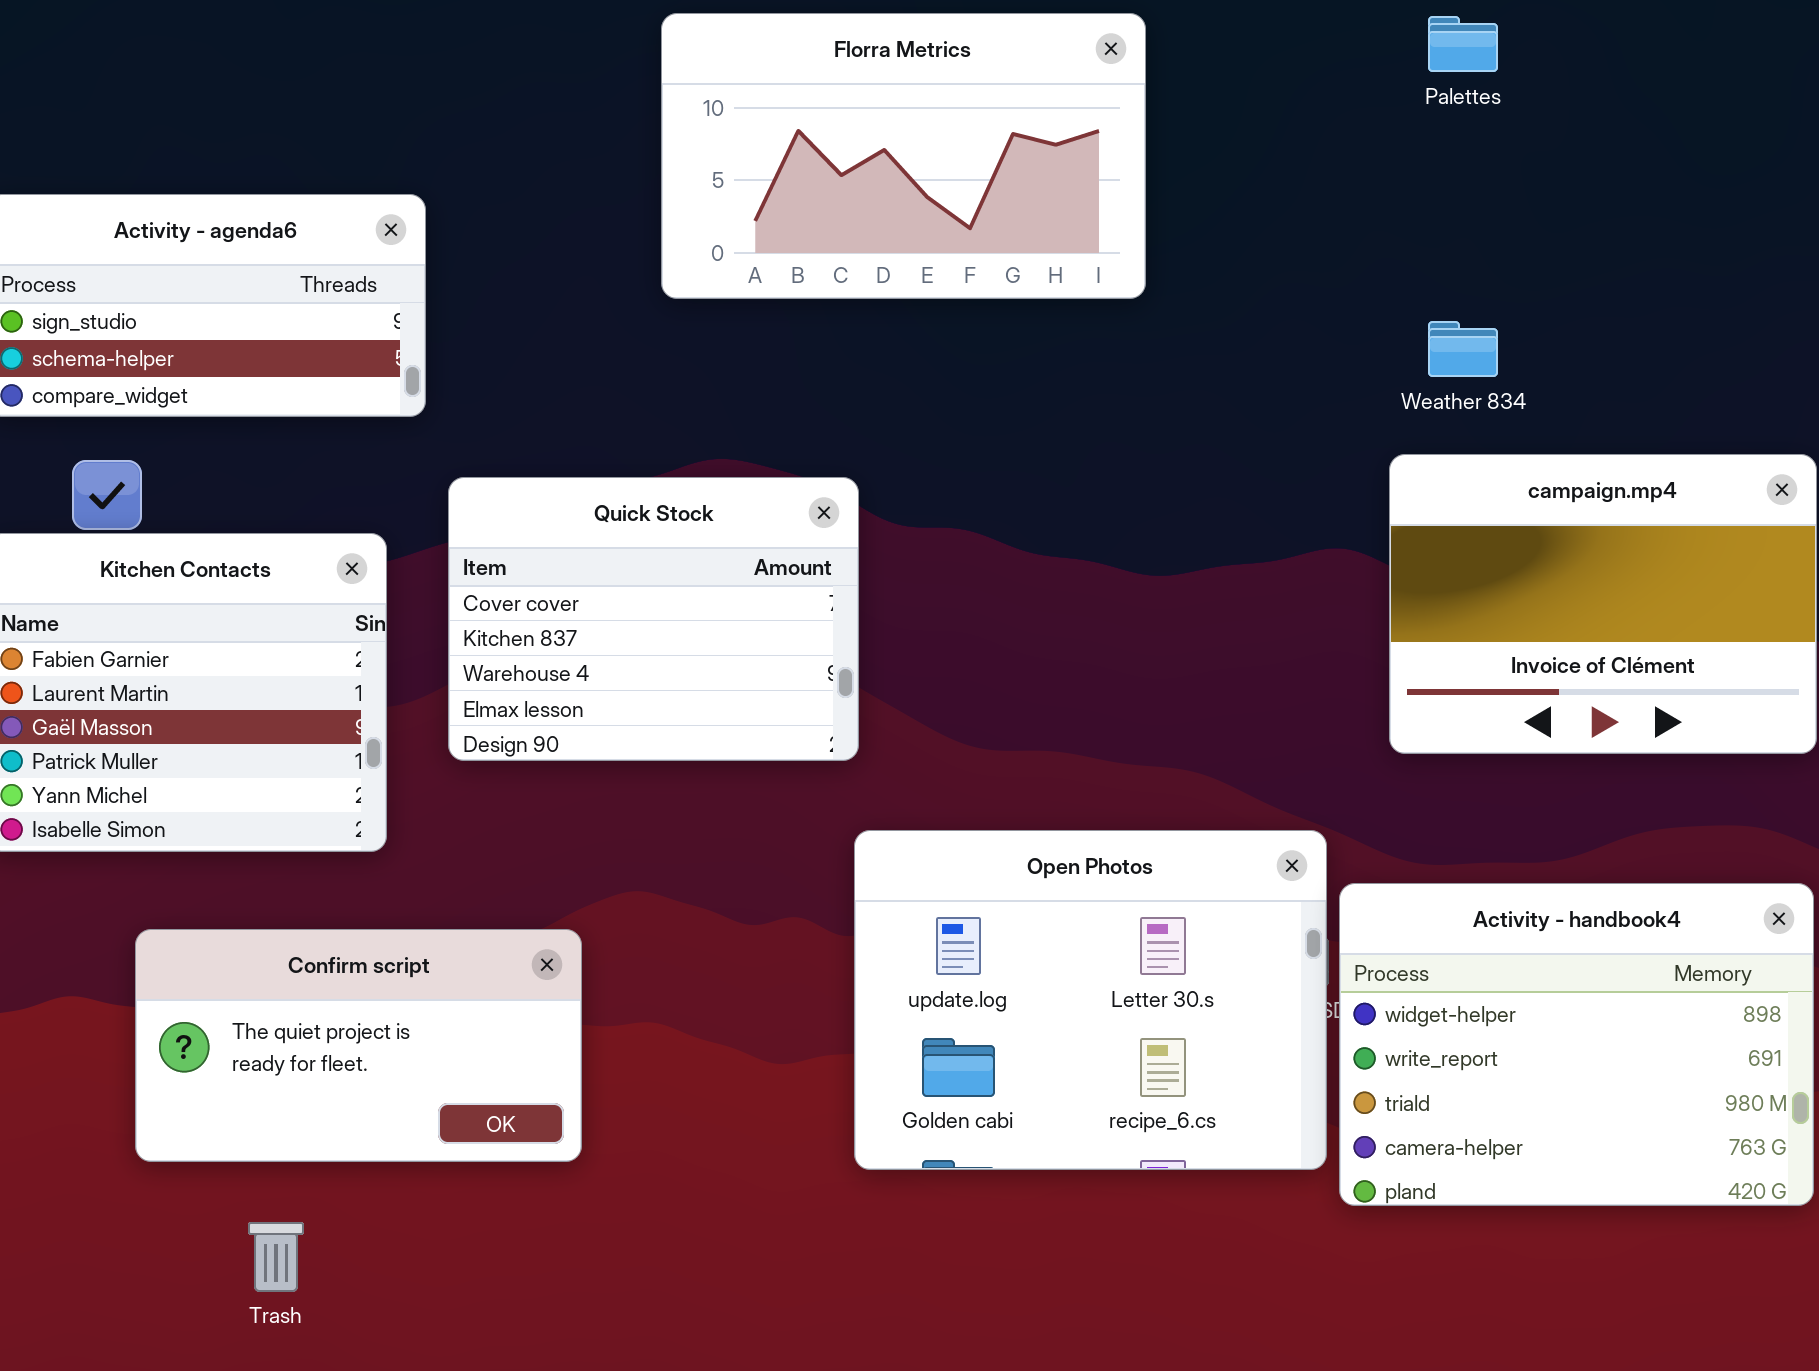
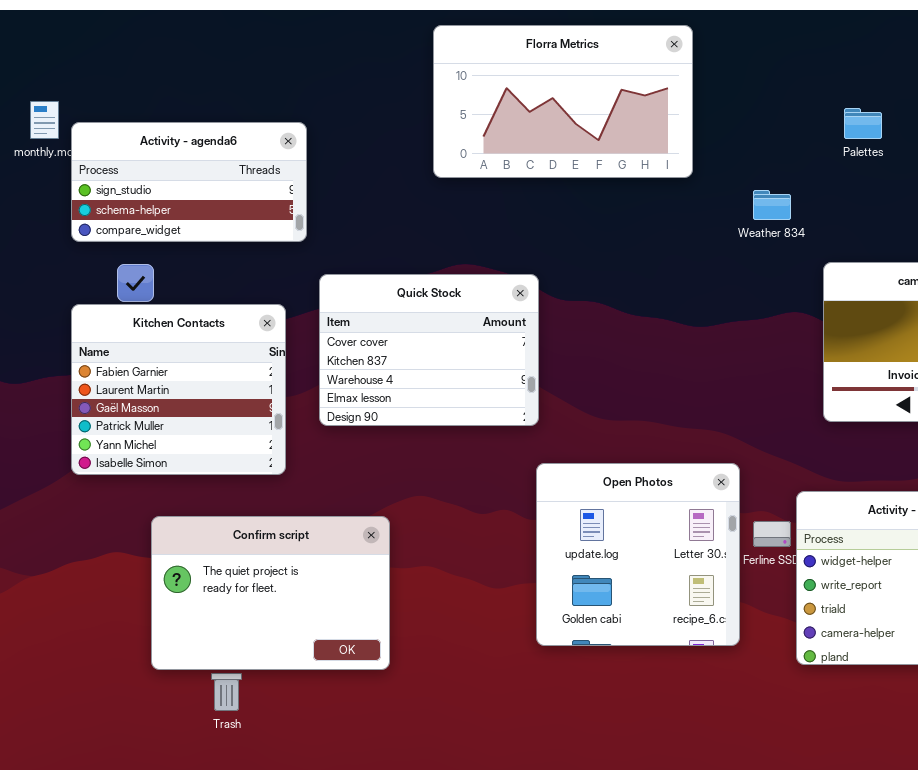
Palettes: [1428,16,1498,72] -> [844,108,882,139], moved
Weather 834: [1428,321,1498,377] -> [753,190,791,220], moved
Open Photos: [854,830,1327,1170] -> [536,463,740,646], resized
Confirm script: [135,929,582,1162] -> [151,516,390,670], resized

